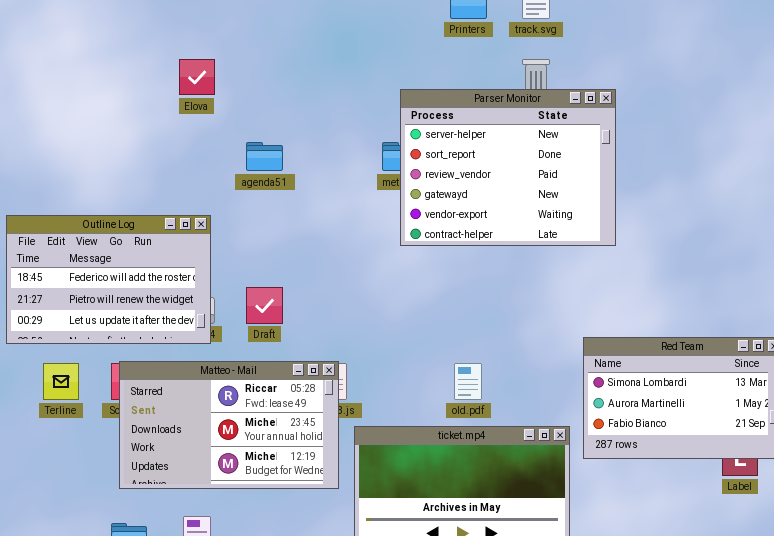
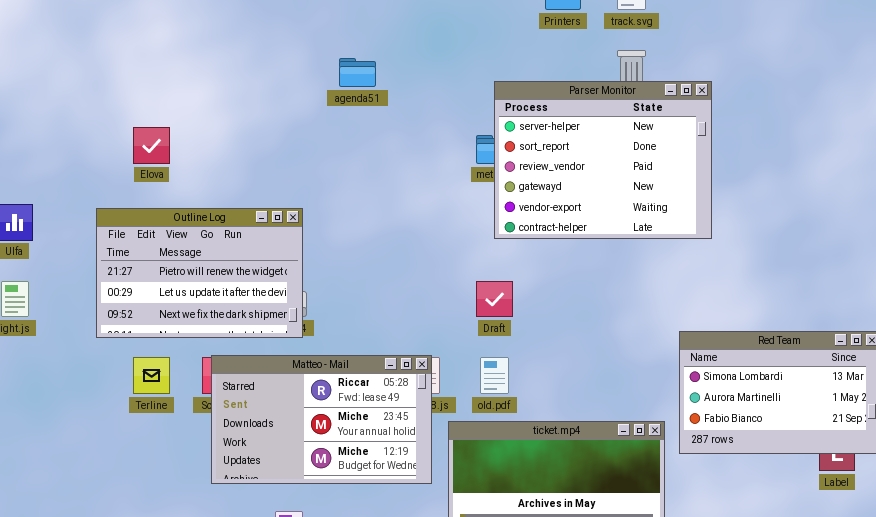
Elova: [179,59,215,95] -> [133,127,170,164], moved
agenda51: [246,142,283,171] -> [339,58,376,87], moved
Outline Log: [6,215,211,344] -> [96,208,303,338], scrolled down 1 row
Draft: [246,287,283,324] -> [476,281,513,317], moved
old.pdf: [454,363,482,400] -> [480,357,509,394], moved

